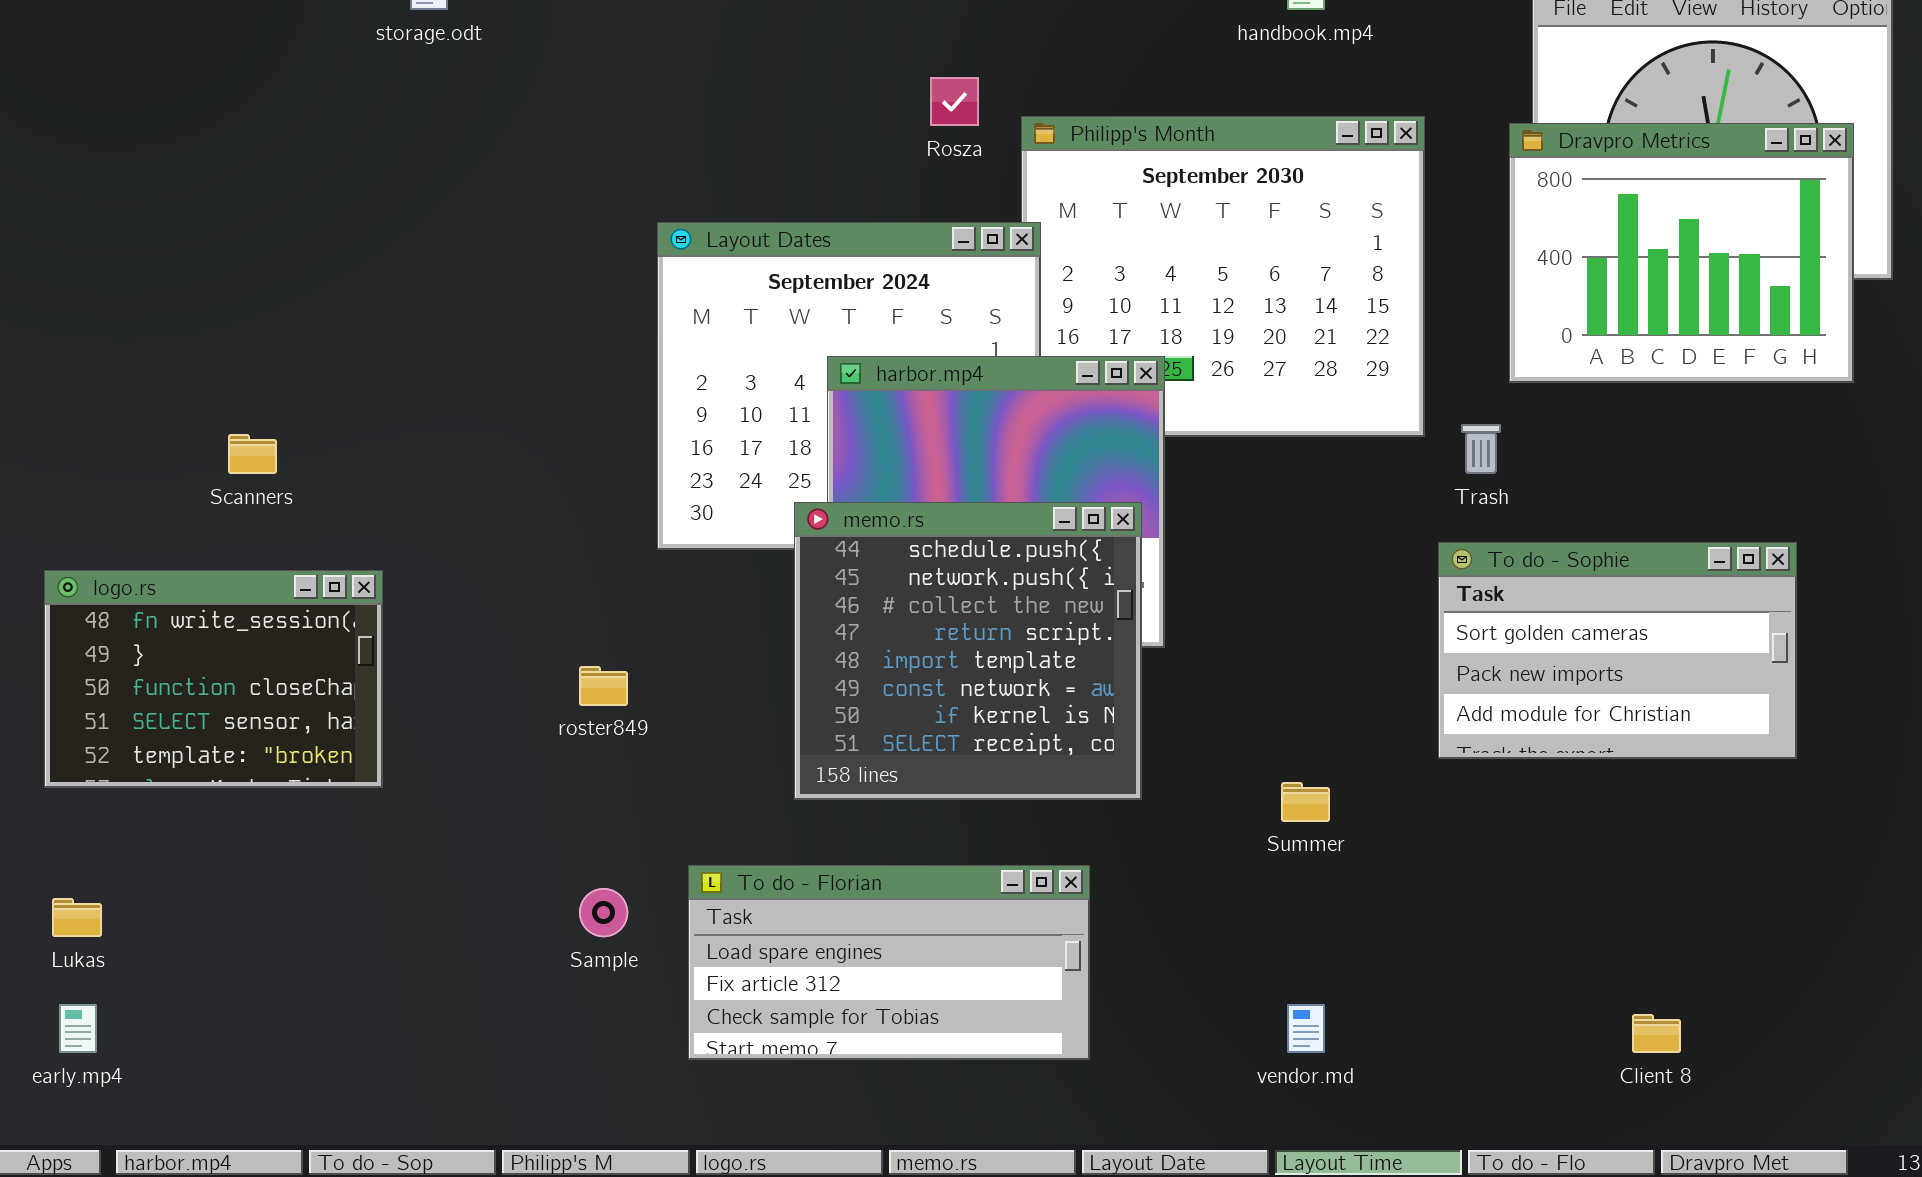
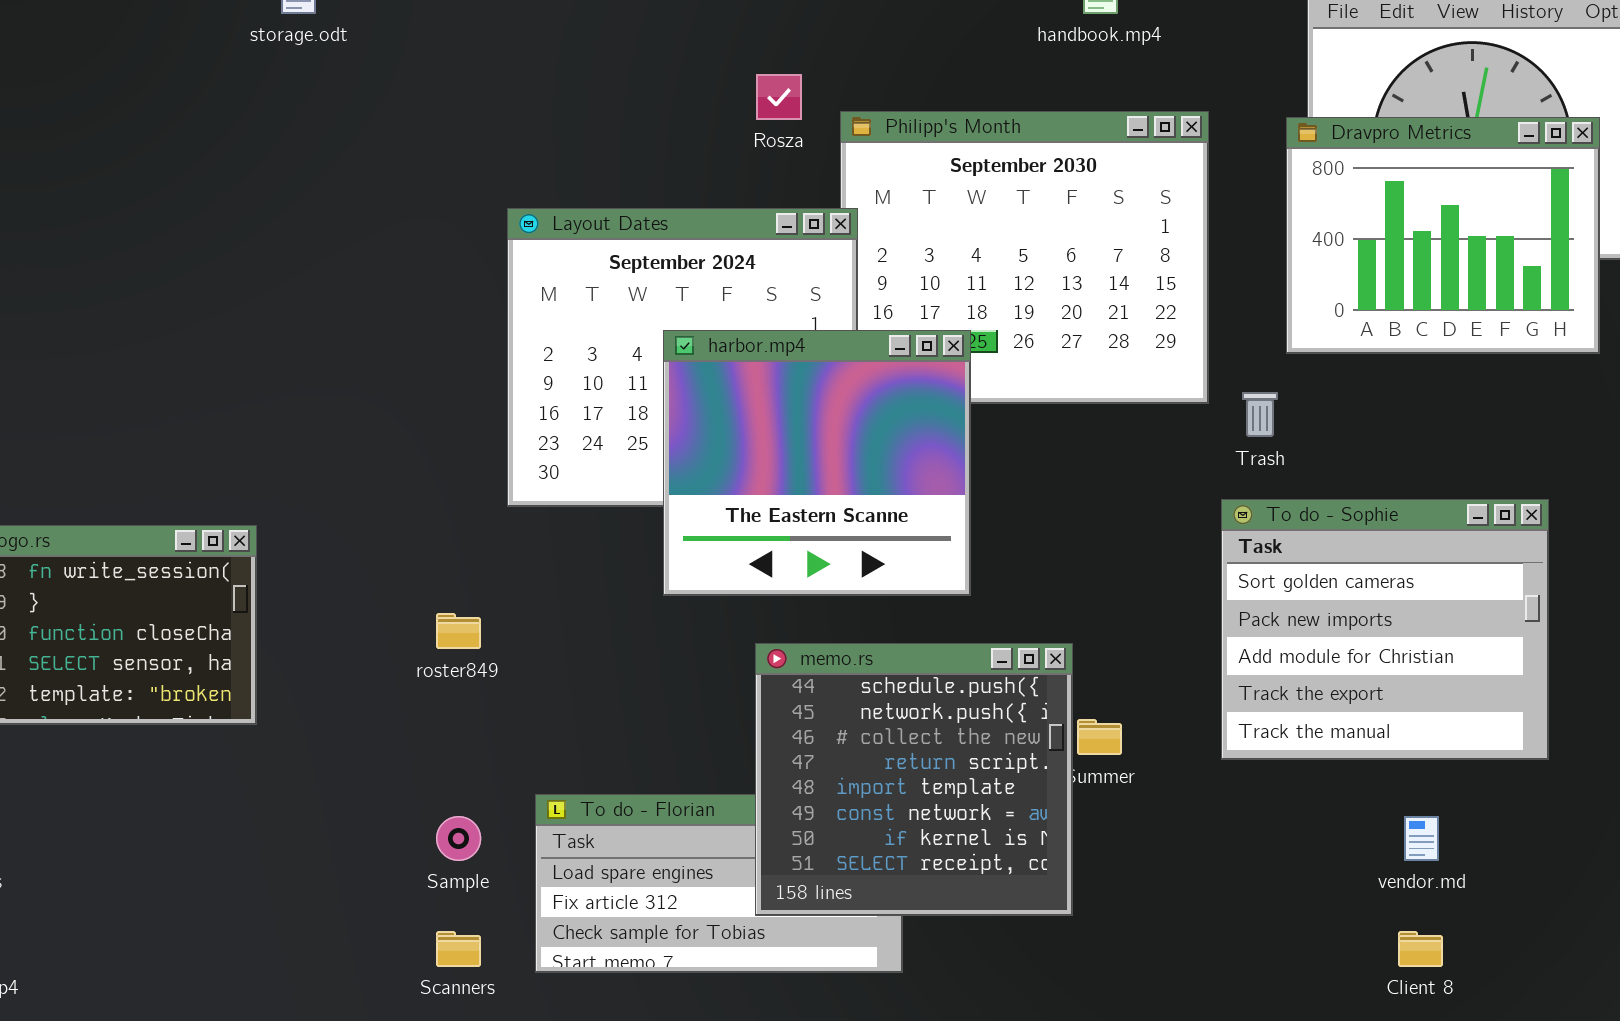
Scanners: [228,434,277,474] -> [436,931,481,967], moved
memo.rs: [794,502,1142,800] -> [755,643,1073,916], moved
To do - Sophie: [1438,542,1797,759] -> [1221,499,1549,760], resized
vendor.md: [1287,1004,1325,1053] -> [1404,816,1439,861], moved

